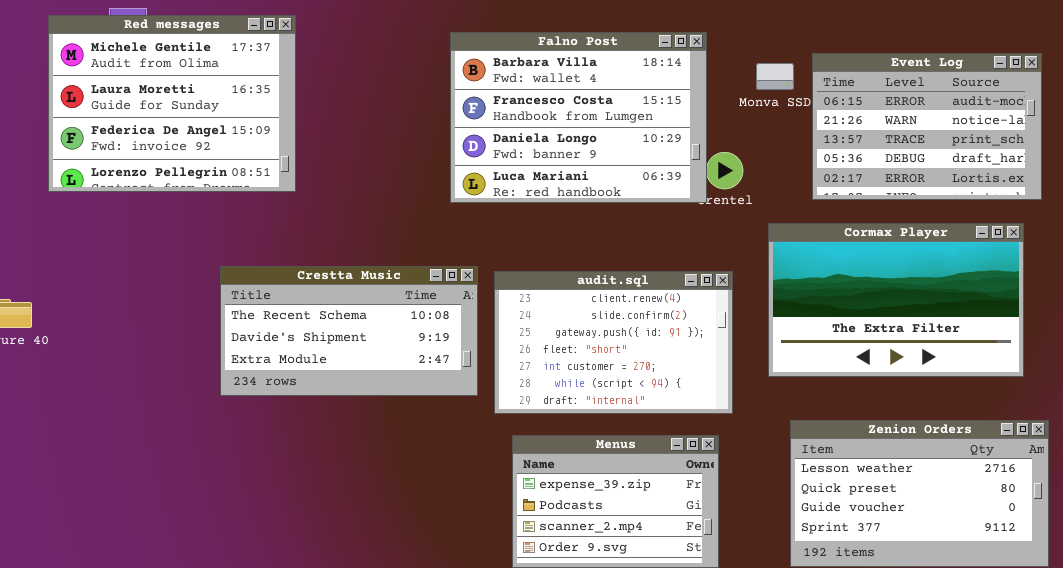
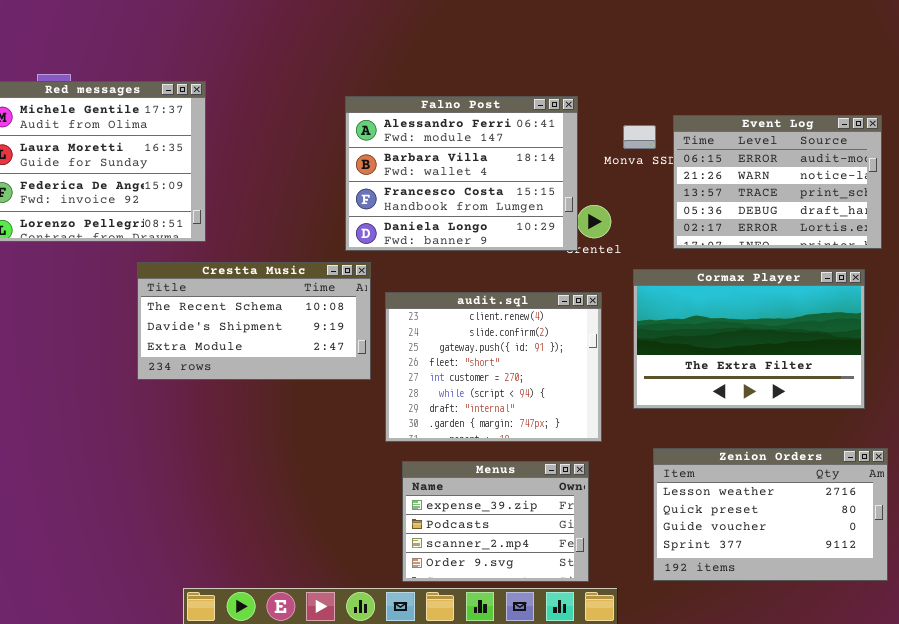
Falno Post: [450,32,707,203] -> [345,96,578,251], scrolled up 1 row
Crestta Music: [220,266,478,396] -> [137,262,371,380], moved
audit.sql: [494,271,733,414] -> [385,292,602,442], resized

